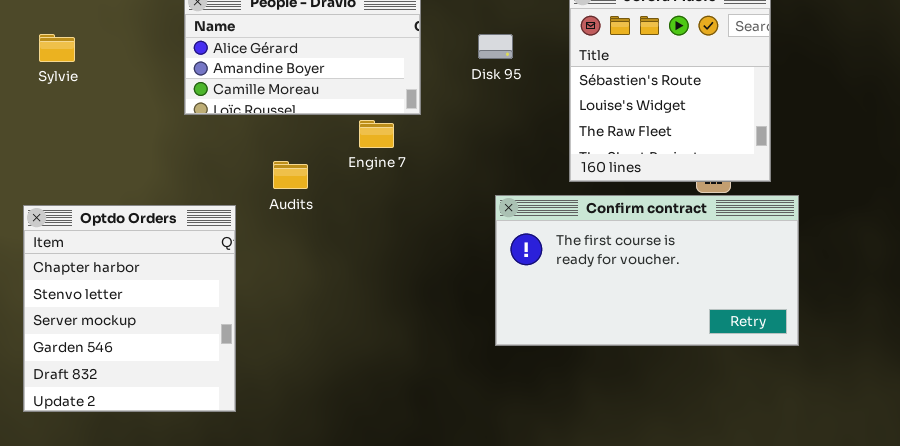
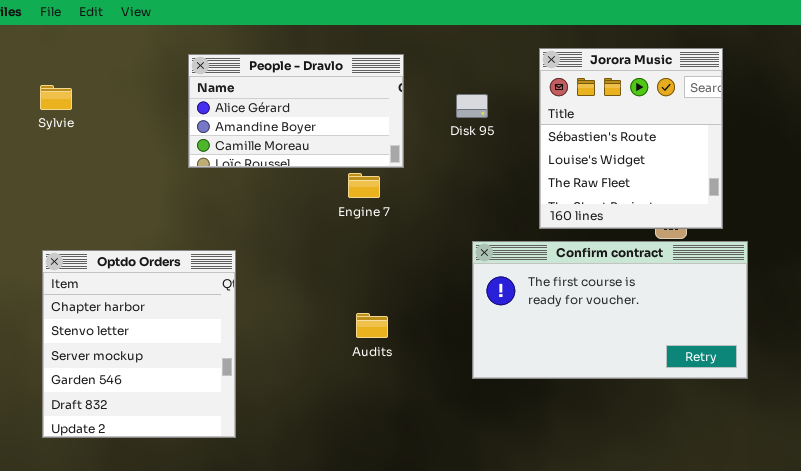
Sylvie: [39,34,75,62] -> [40,85,72,110], moved
Audits: [273,161,308,189] -> [356,313,388,338], moved

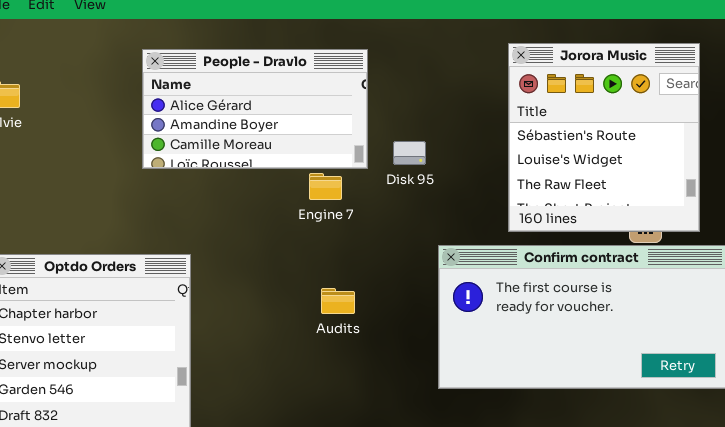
Disk 95: [456,94,488,118] -> [393,141,426,165], moved
Audits: [356,313,388,338] -> [321,288,355,314], moved

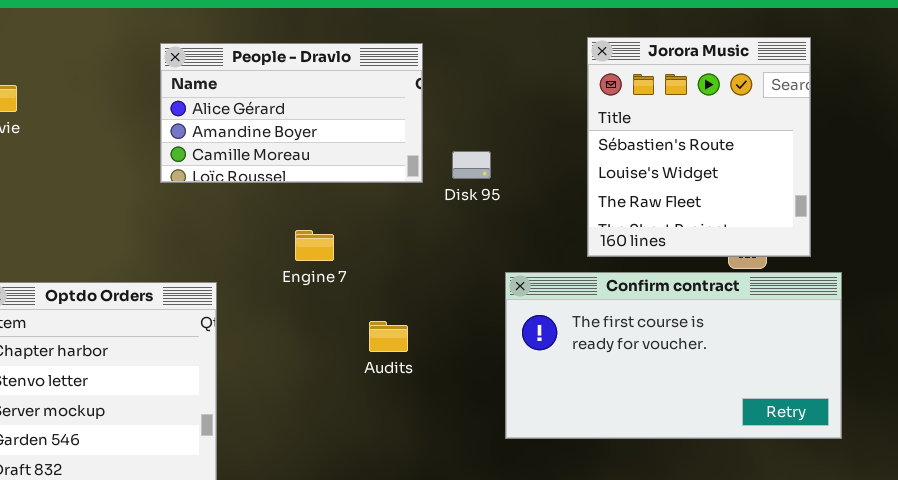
Engine 7: [309,173,342,200] -> [295,230,334,261], moved

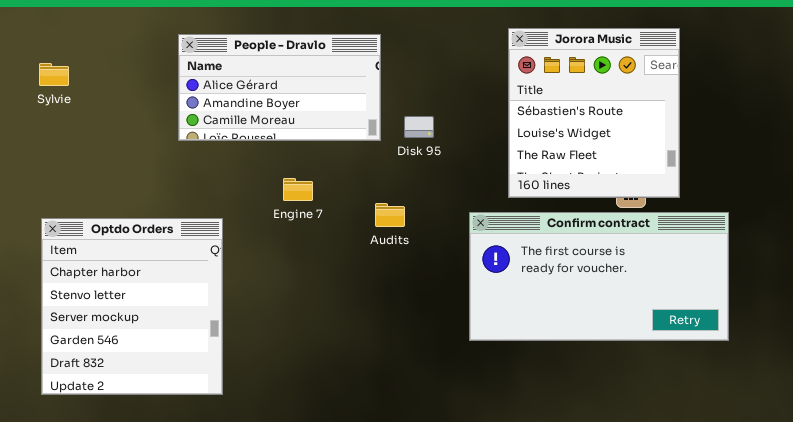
Confirm contract: [505,272,842,439] -> [469,212,729,341], moved
Audits: [369,321,408,352] -> [375,203,405,227], moved

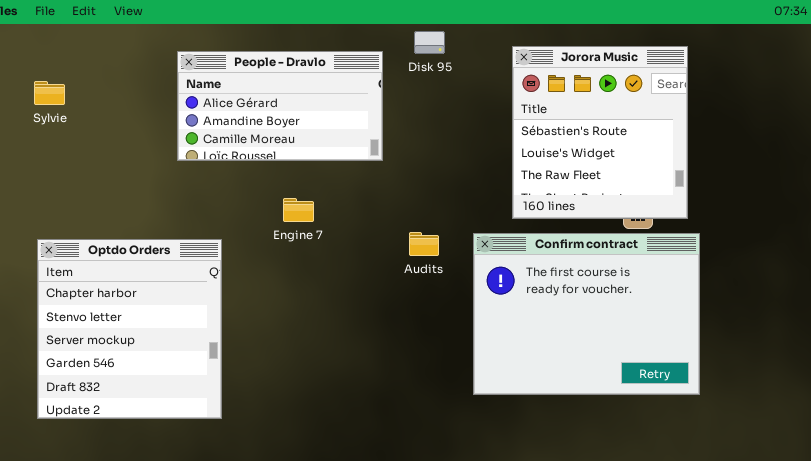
Disk 95: [404,116,434,138] -> [414,31,445,54], moved
Audits: [375,203,405,227] -> [409,232,439,256], moved
Confirm contract: [469,212,729,341] -> [473,233,700,395], resized

